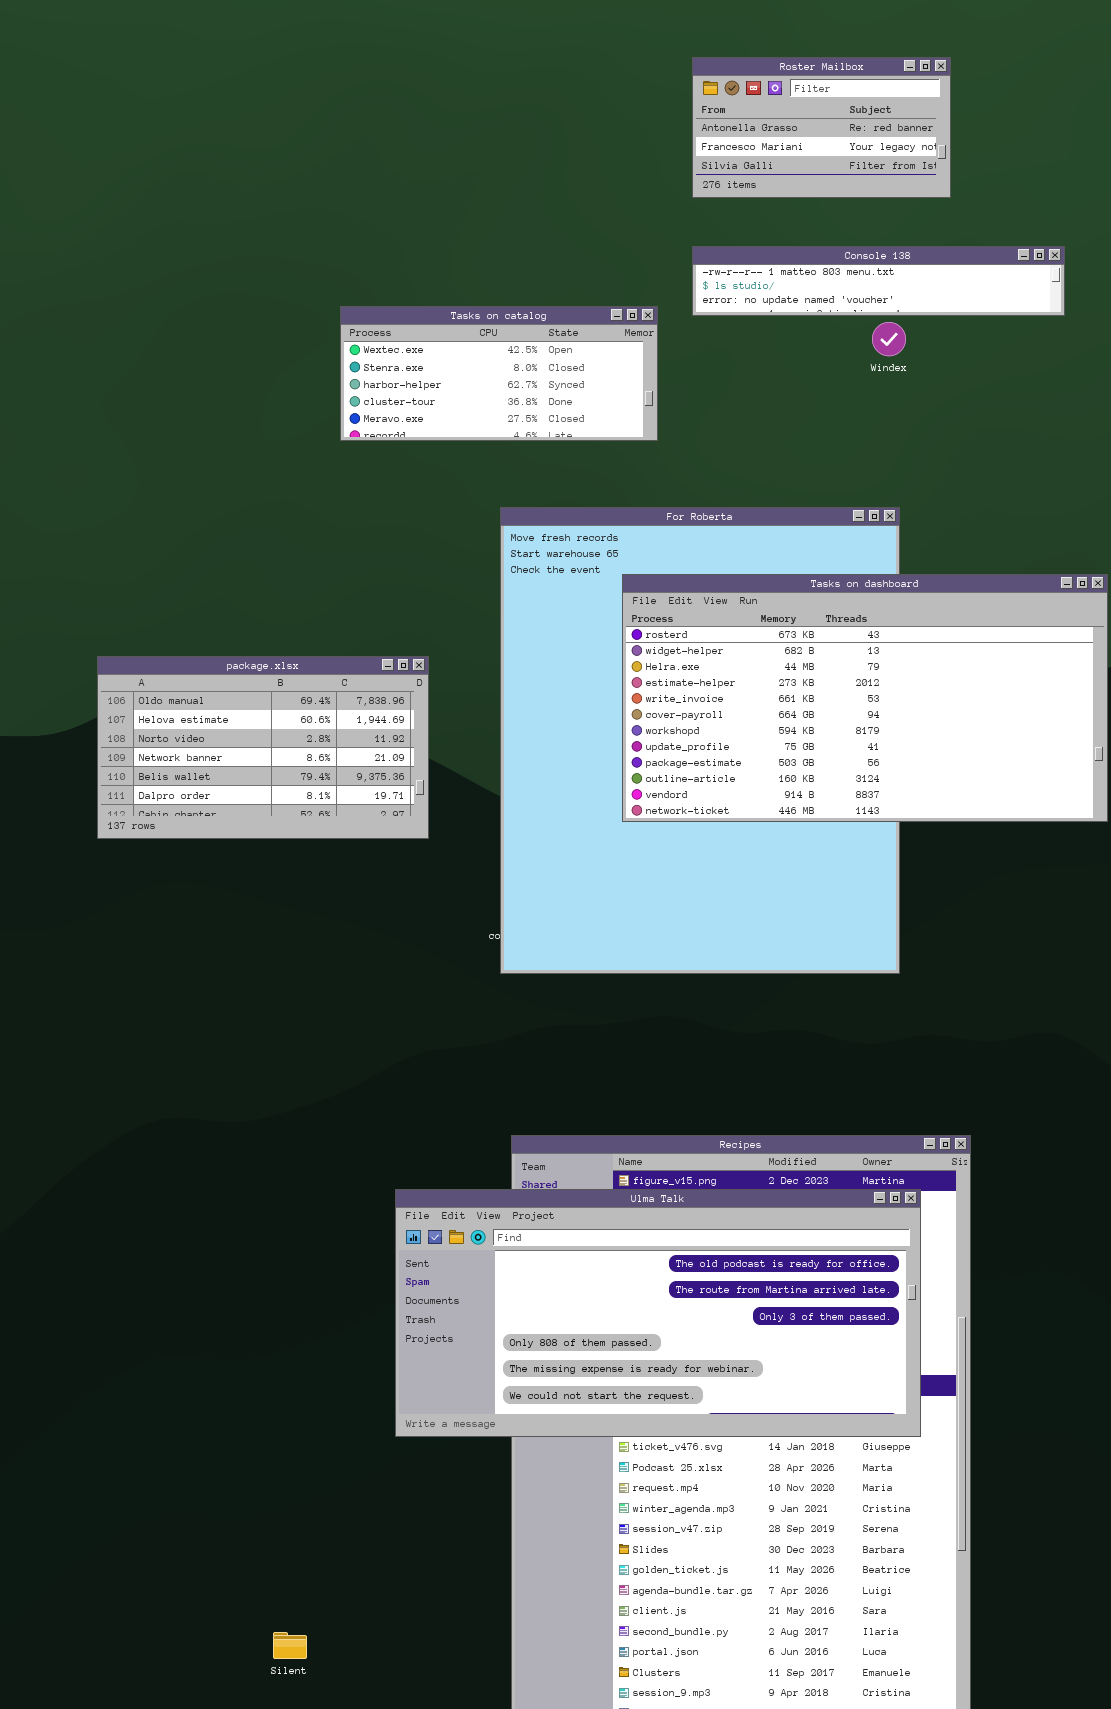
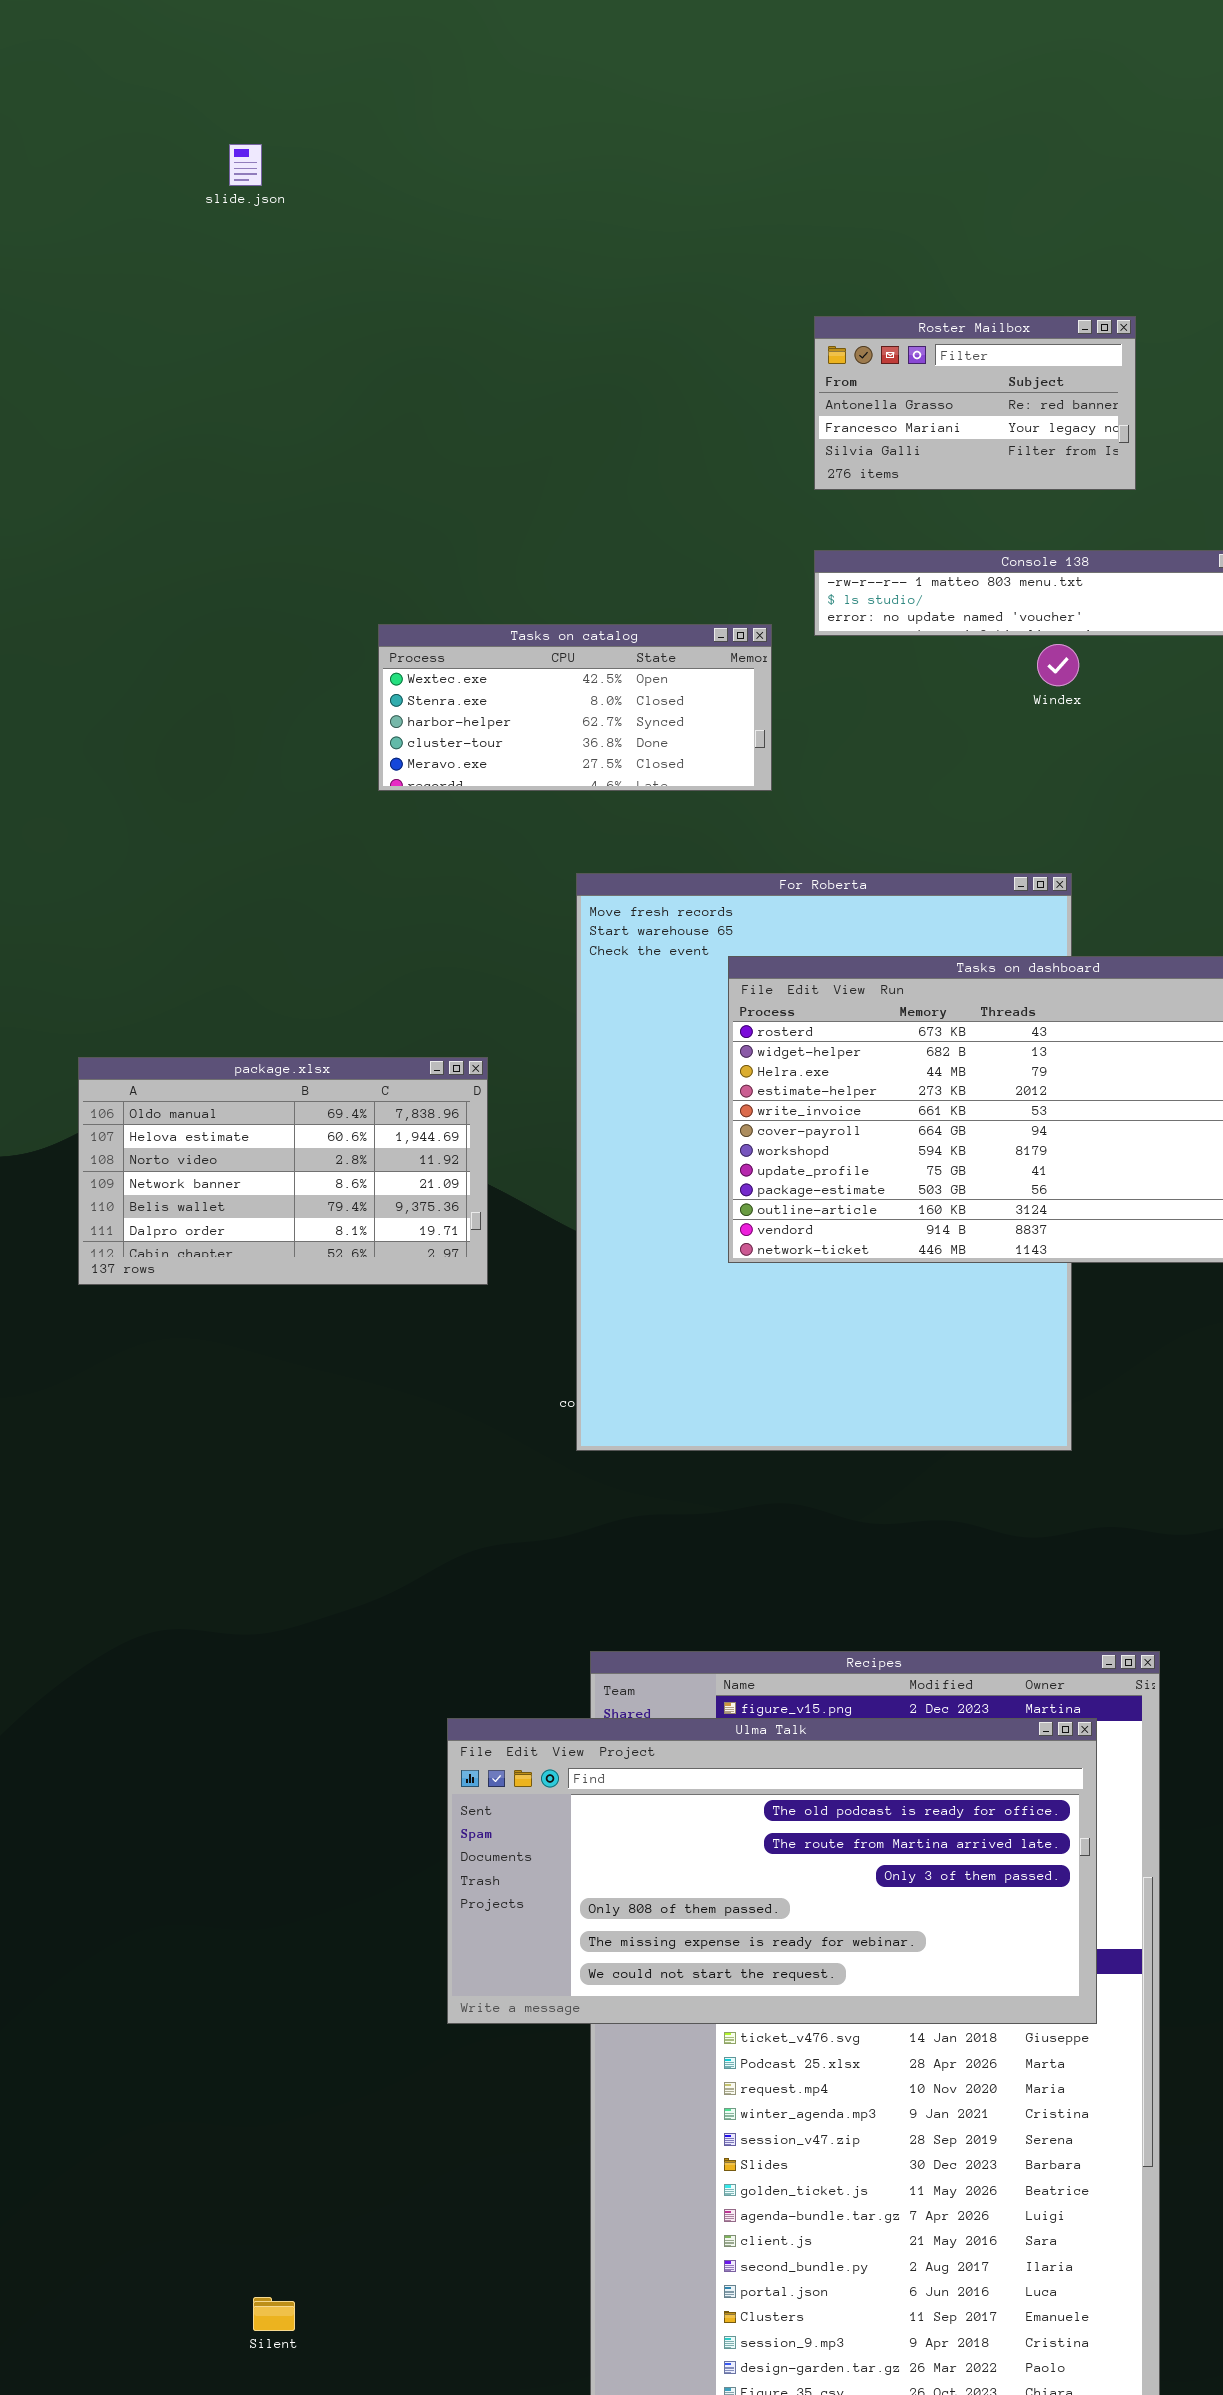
Silent: [273,1632,307,1659] -> [253,2297,295,2331], moved

